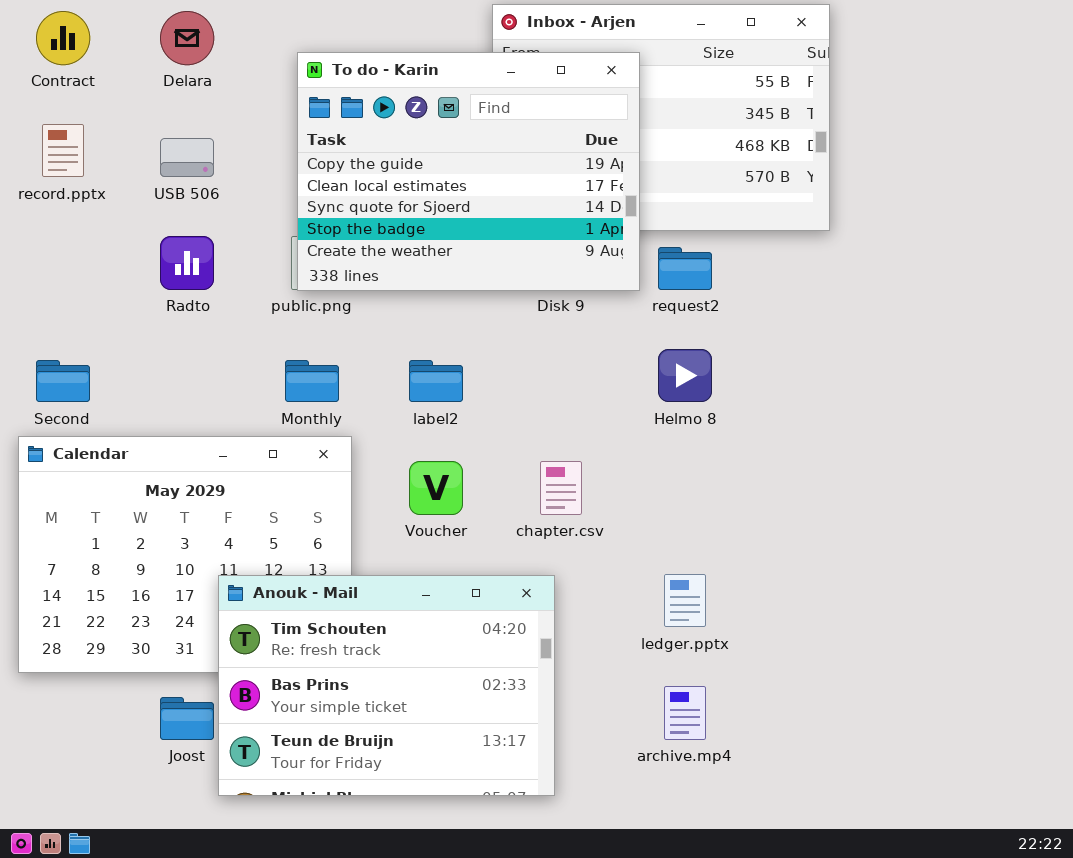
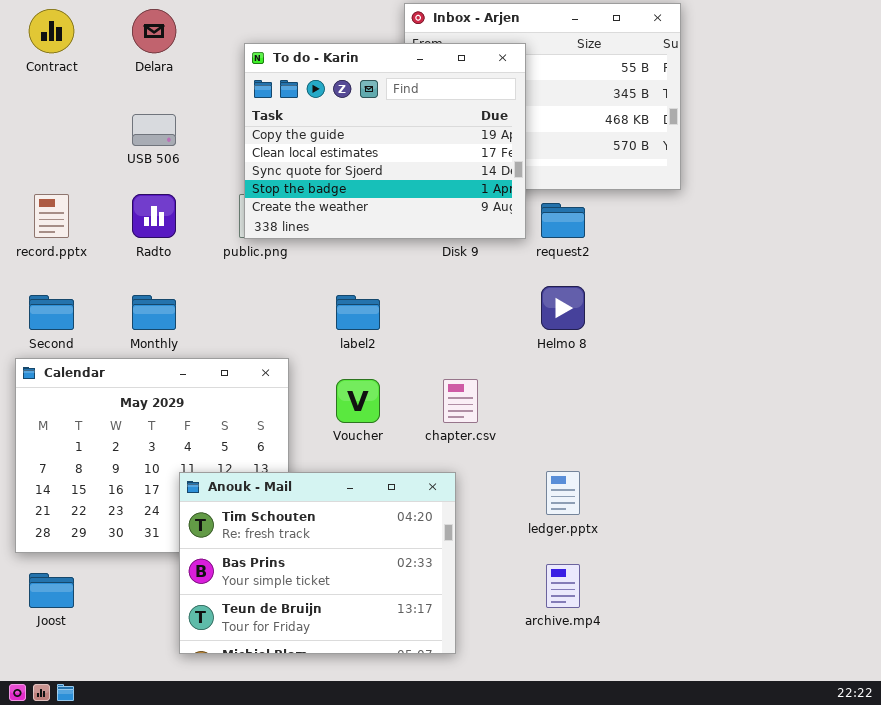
record.pptx: [42,124,84,177] -> [34,194,69,238], moved
Monthly: [285,360,339,402] -> [132,295,176,330], moved
Joost: [160,697,214,740] -> [29,573,74,608], moved

